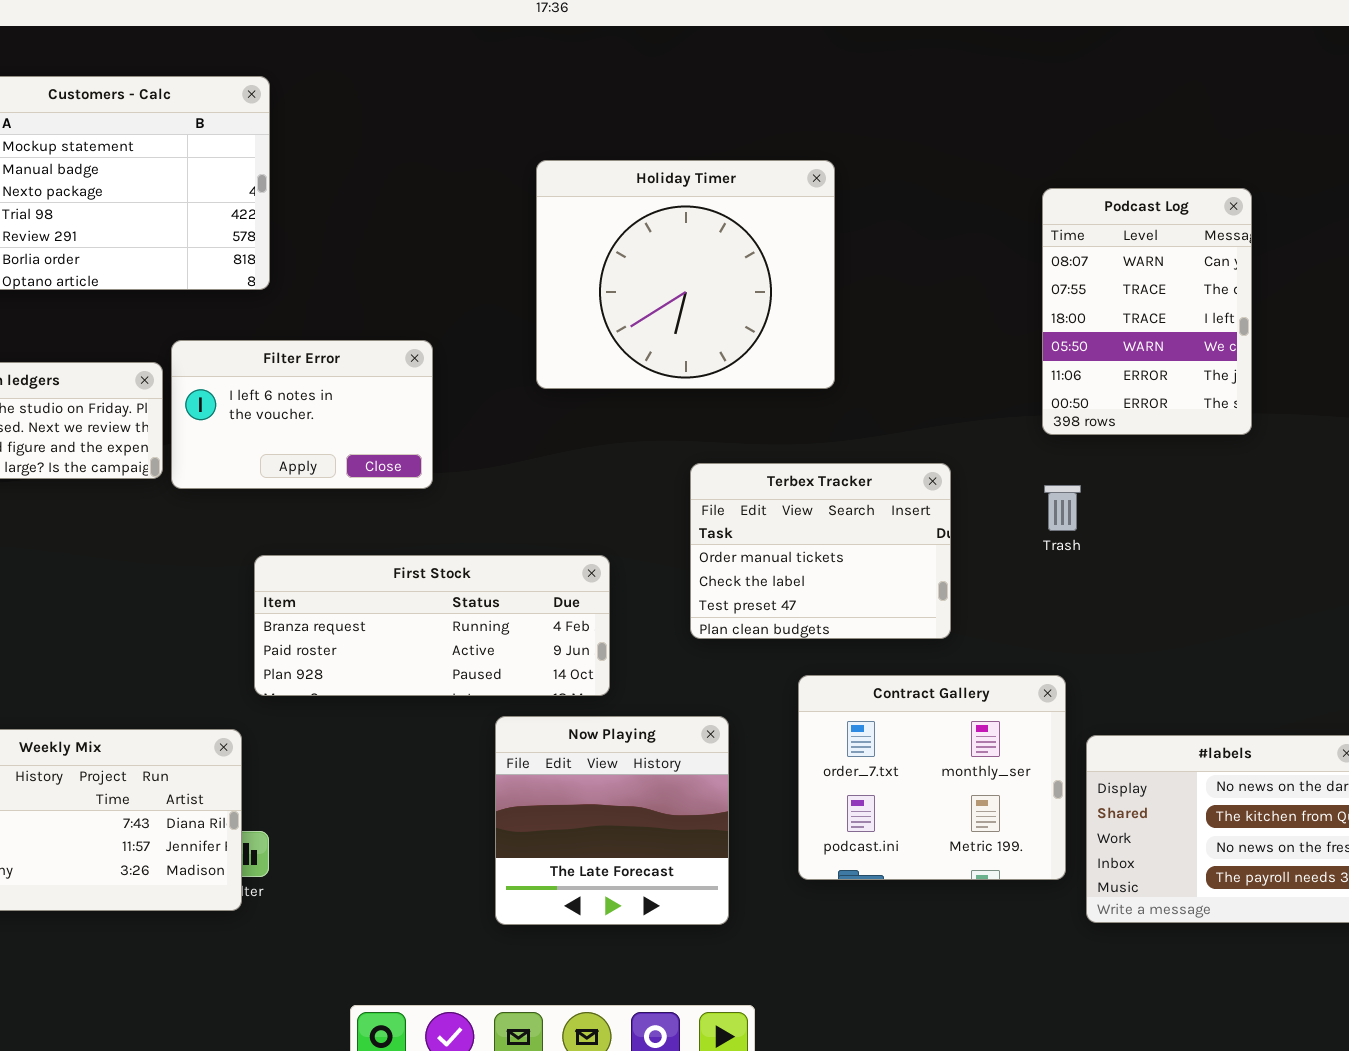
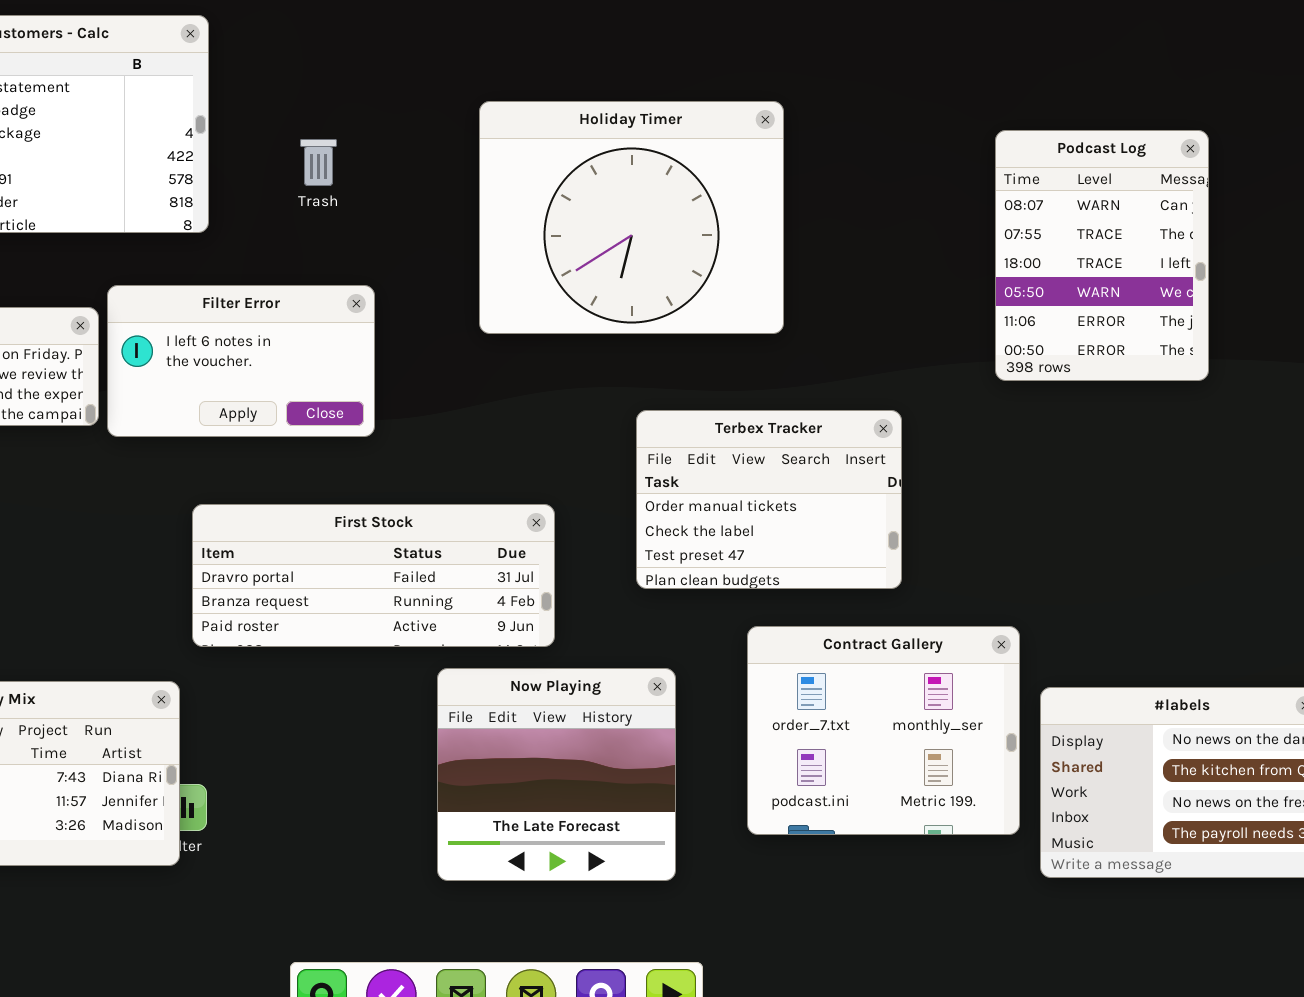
Trash: [1044,485,1081,531] -> [300,139,337,186], moved
First Stock: [254,555,610,696] -> [192,504,555,647], scrolled up 1 row

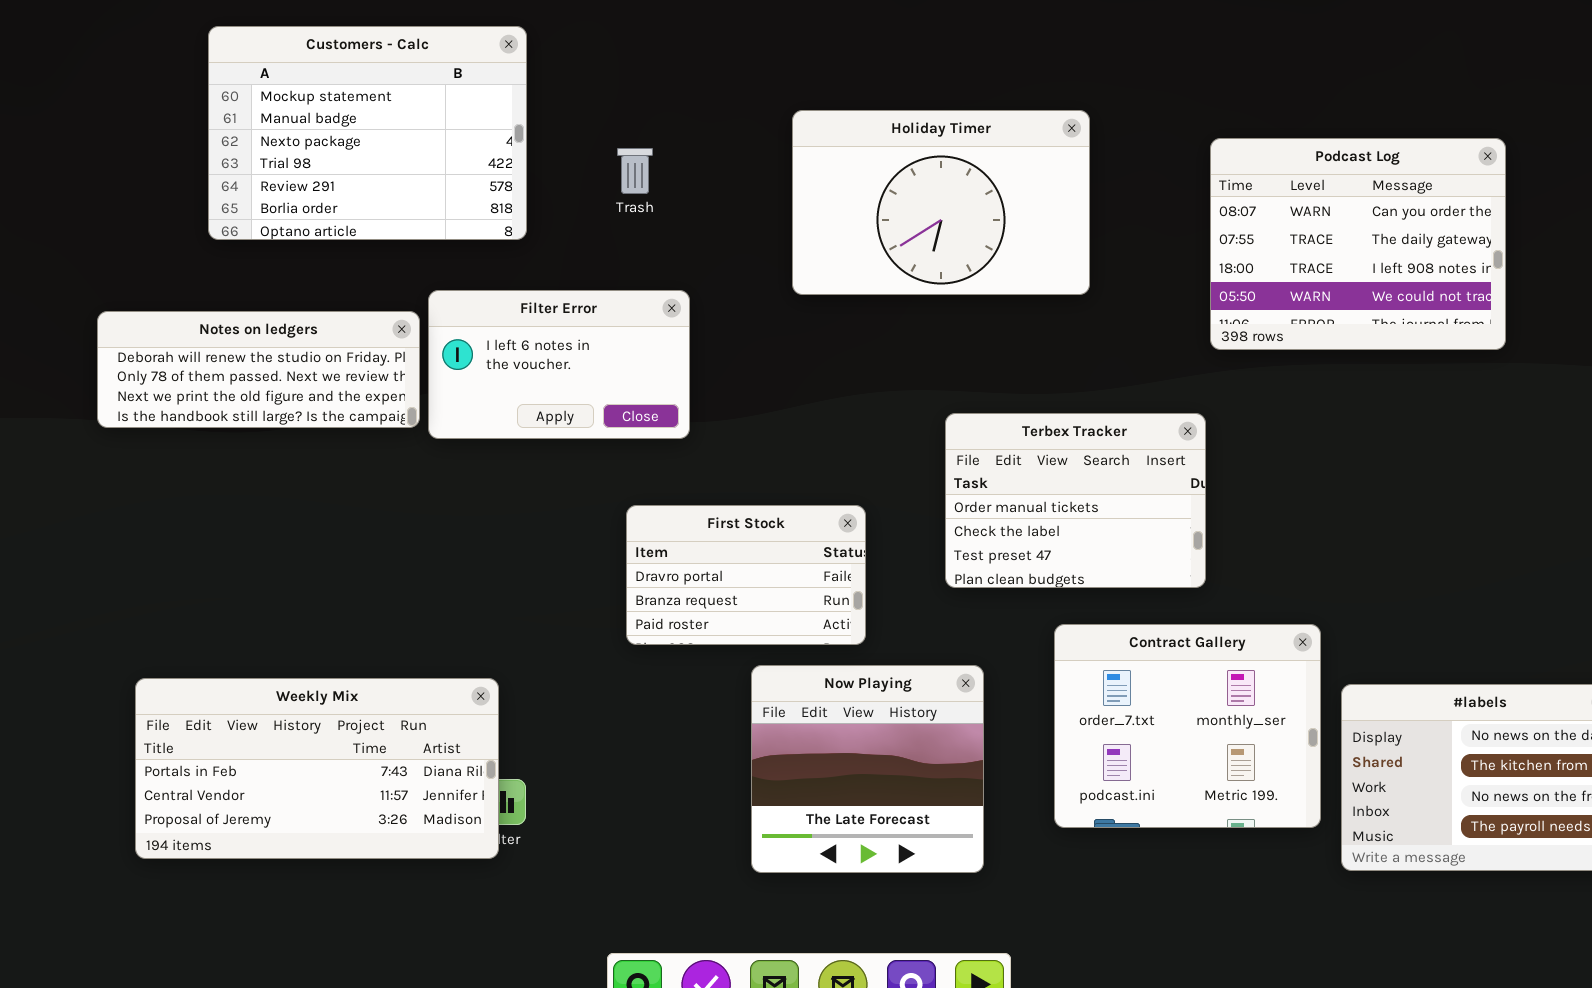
Holiday Timer: [479,101,784,334] -> [792,110,1090,295], resized
Podcast Log: [995,130,1209,381] -> [1210,138,1506,350], resized
First Stock: [192,504,555,647] -> [626,505,866,645], resized

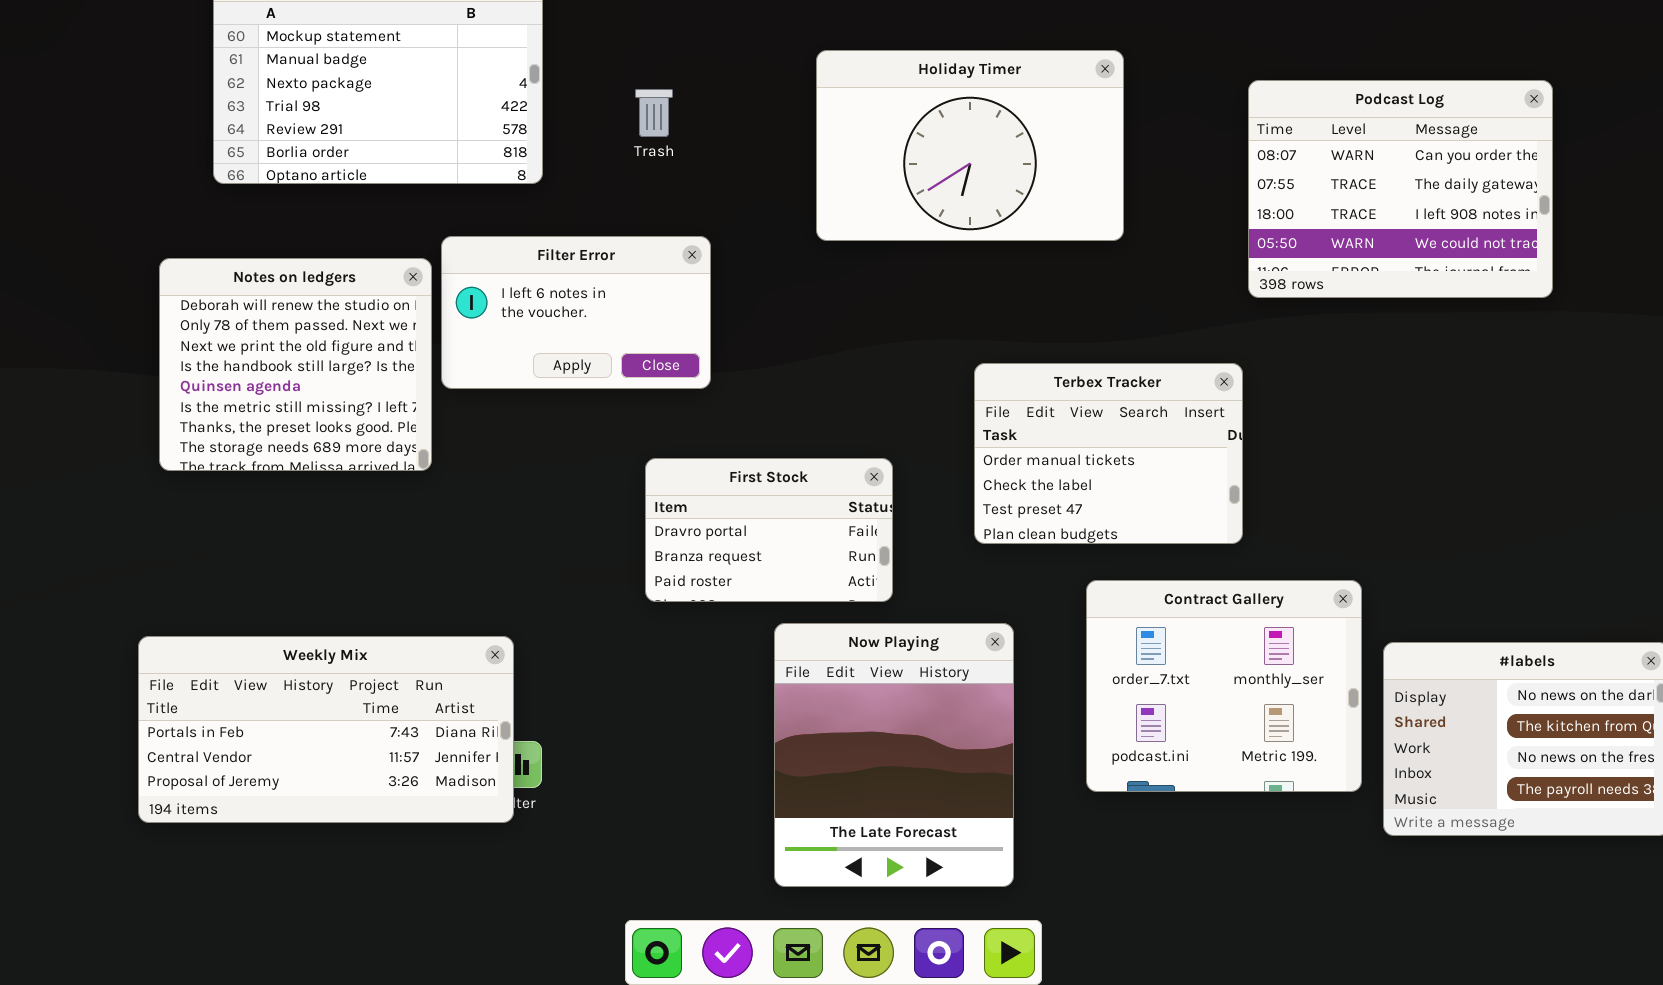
Notes on ledgers: [97,311,420,428] -> [159,258,432,471], resized
Now Playing: [751,665,984,873] -> [774,623,1014,887], resized

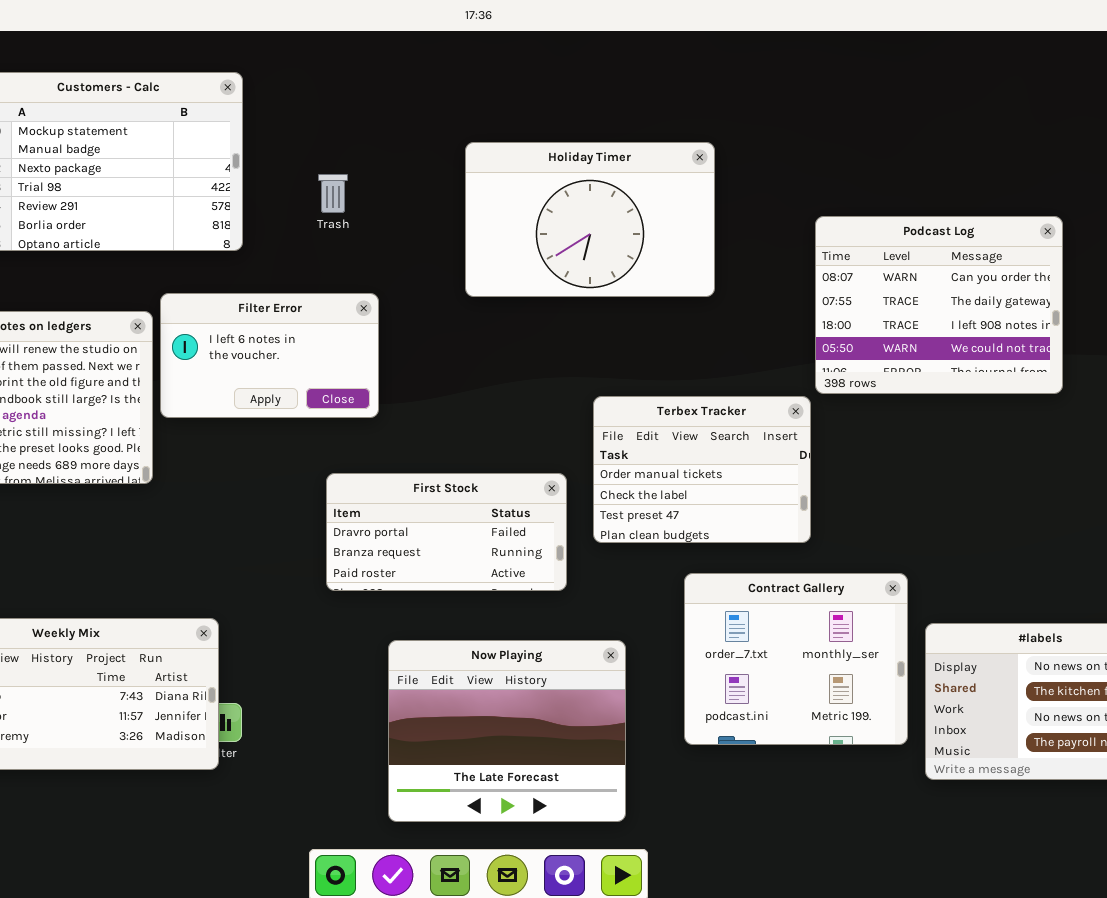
Podcast Log: [1248,80,1553,298] -> [815,216,1063,394], moved
First Stock: [645,458,893,602] -> [326,473,567,591], resized
Now Playing: [774,623,1014,887] -> [388,640,626,822], resized

